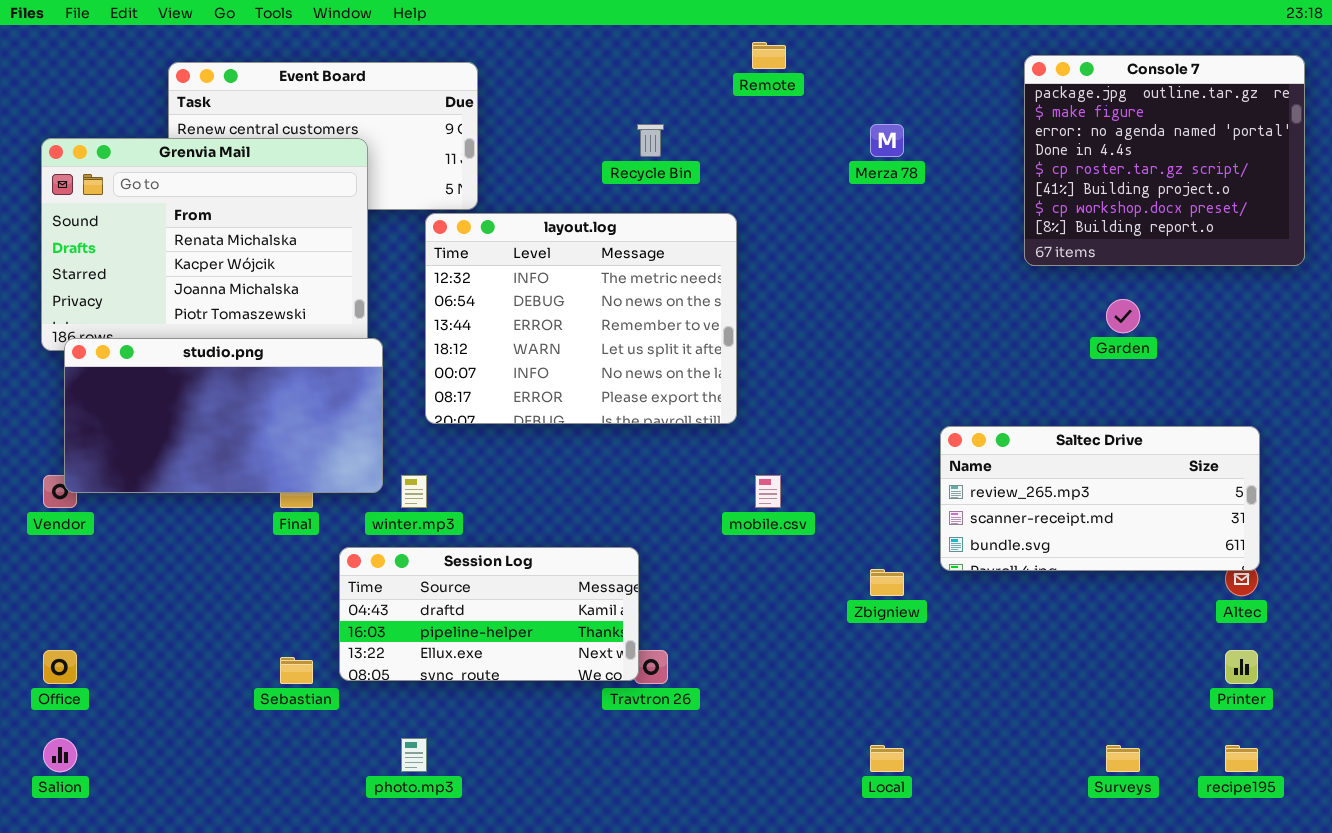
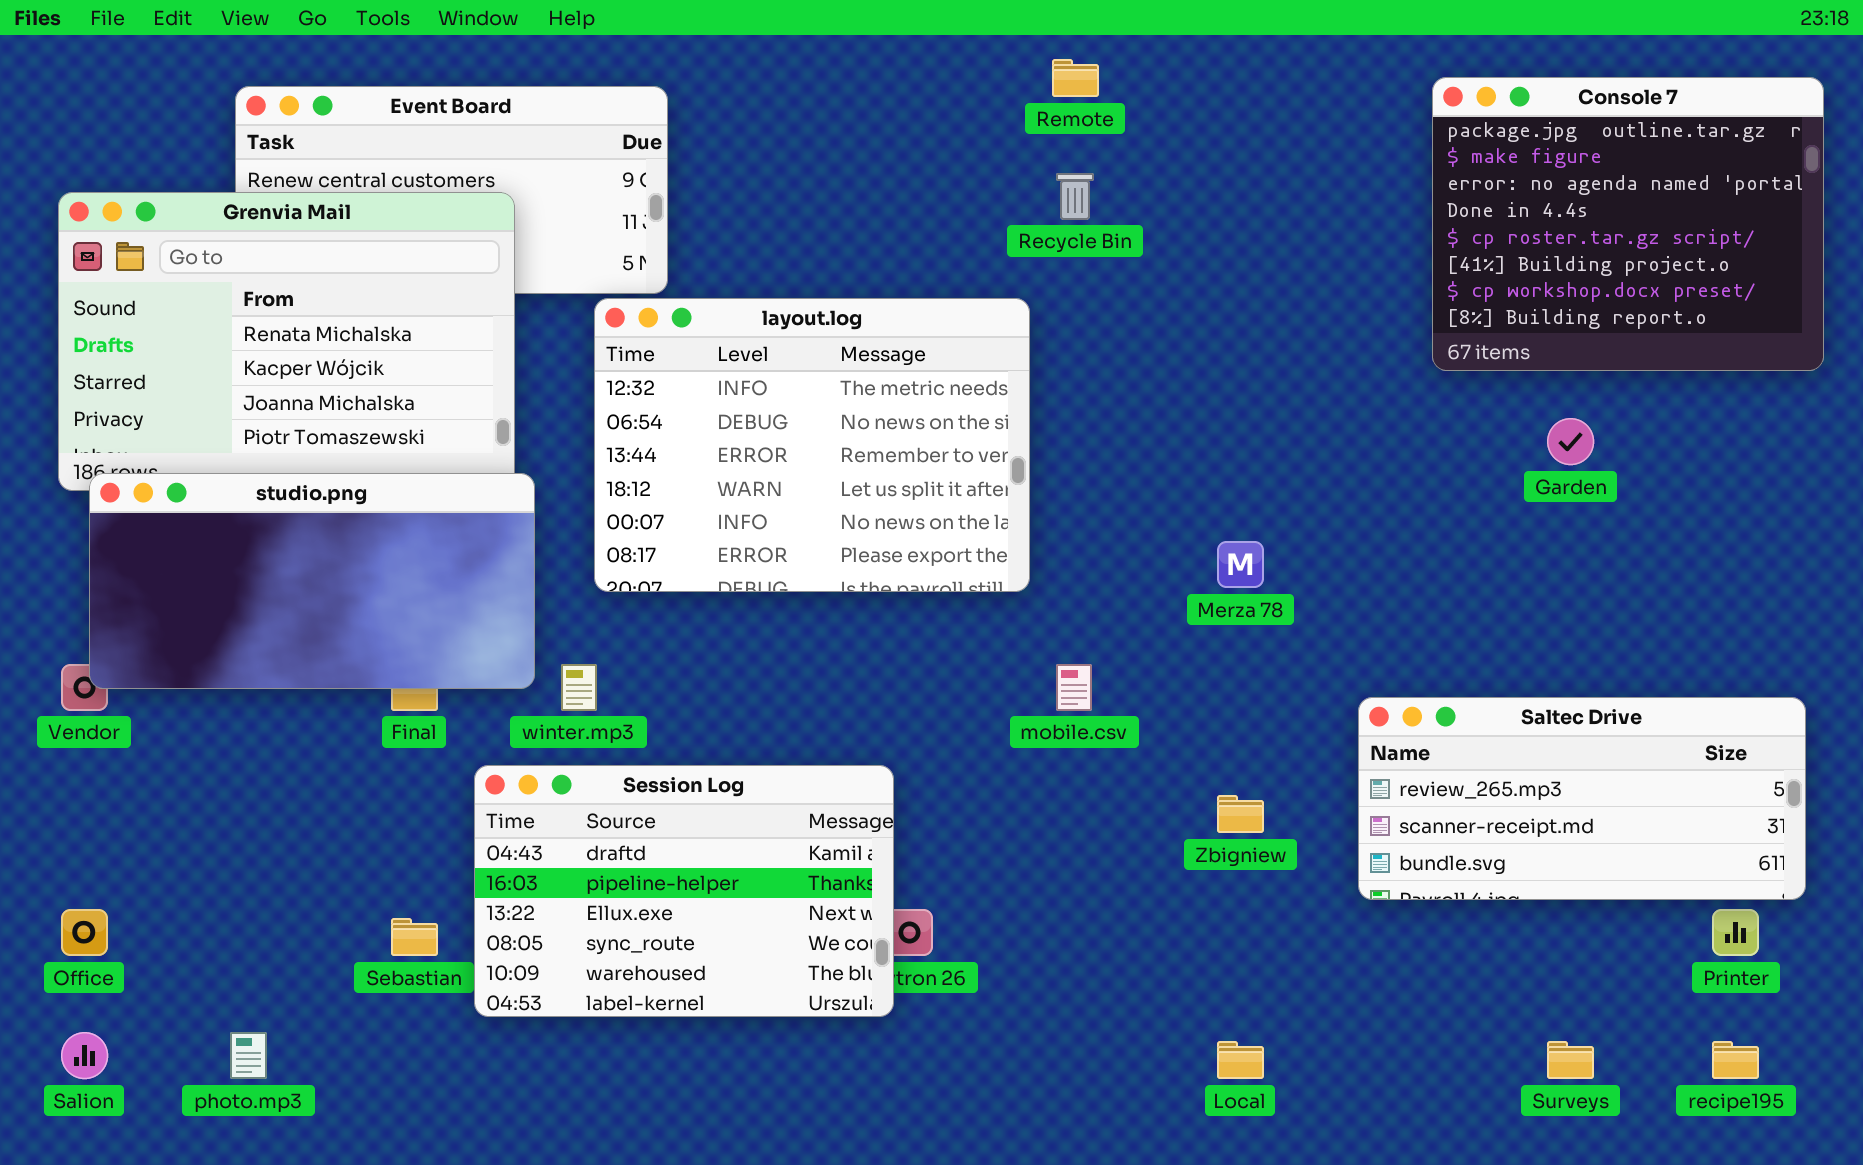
Recycle Bin: [637,124,664,157] -> [1056,173,1094,220], moved
Merza 78: [870,124,904,157] -> [1217,541,1264,588], moved
Saltec Drive: [940,426,1260,571] -> [1358,697,1806,900], moved
Session Log: [339,547,639,681] -> [474,765,894,1017], resized
photo.mp3: [401,738,427,772] -> [230,1032,267,1079], moved

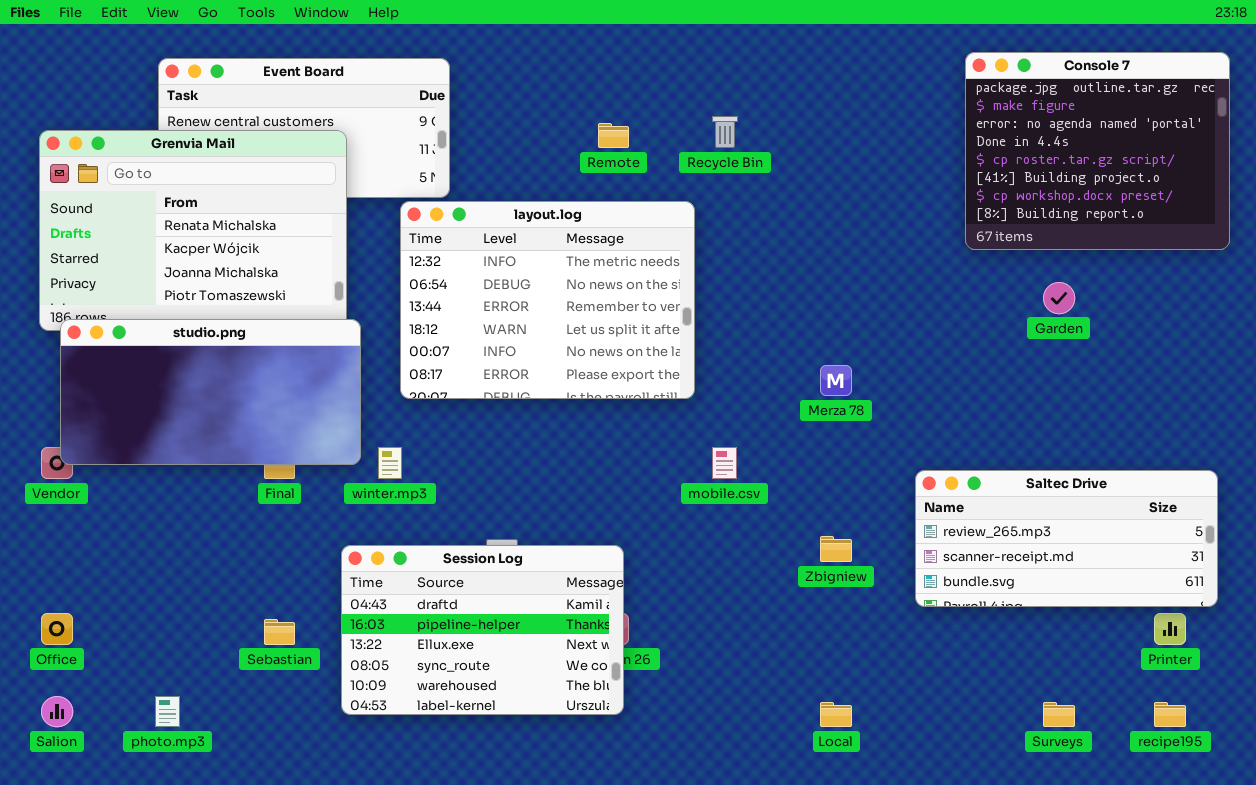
Remote: [1052,59,1099,97] -> [598,123,629,148], moved
Session Log: [474,765,894,1017] -> [341,545,624,715], moved

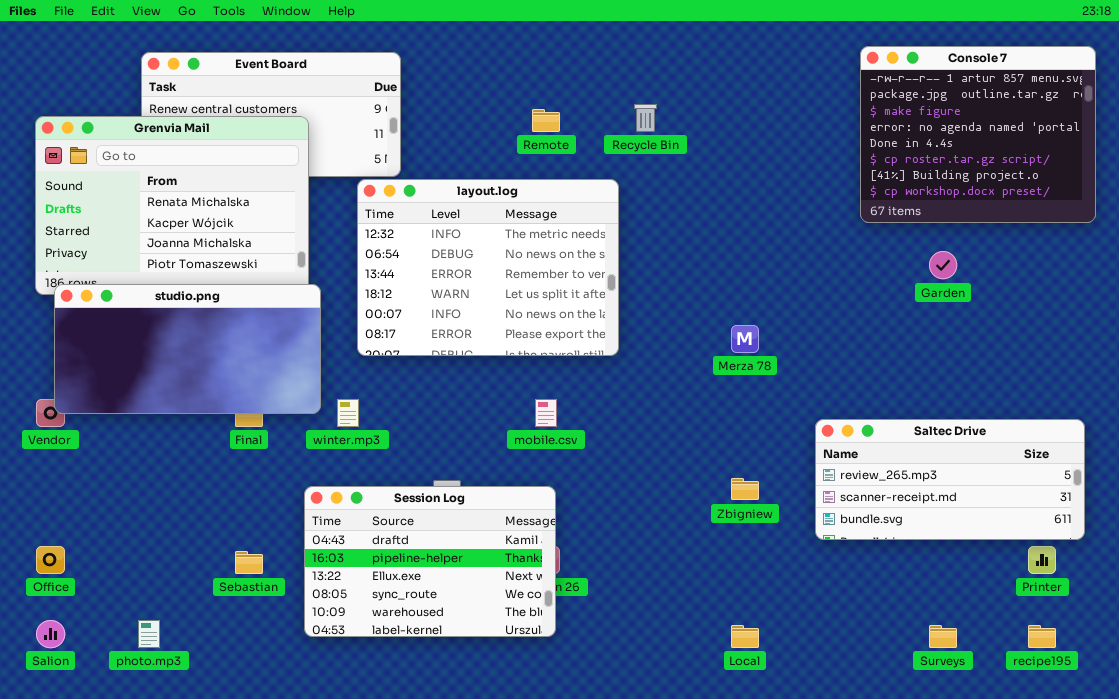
Console 7: [965,52,1230,250] -> [860,46,1096,223], scrolled up 1 row
mobile.csv: [712,447,737,479] -> [535,399,557,427], moved

